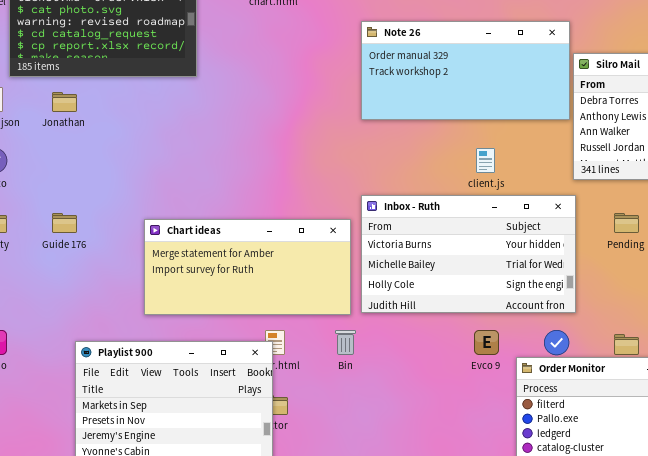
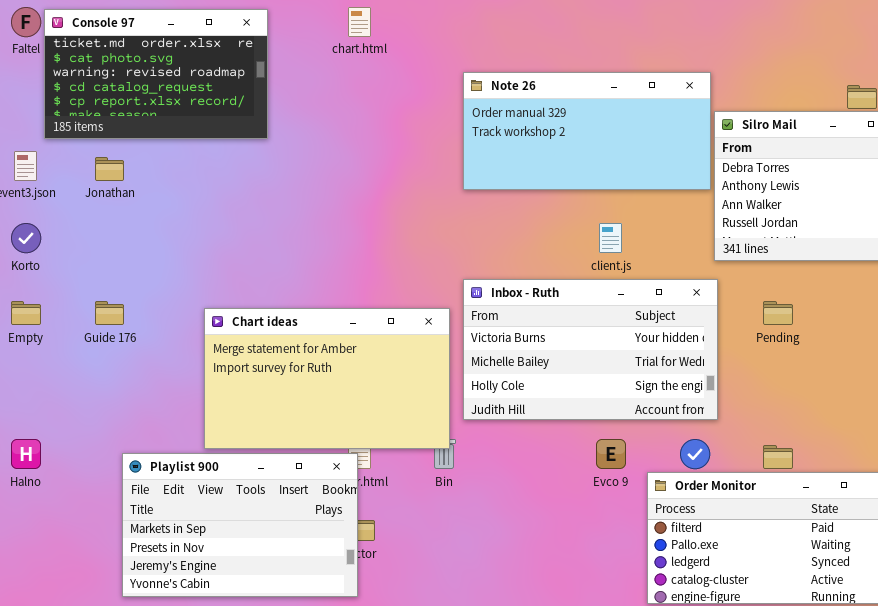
Chart ideas: [144,219,351,315] -> [204,308,450,449], resized

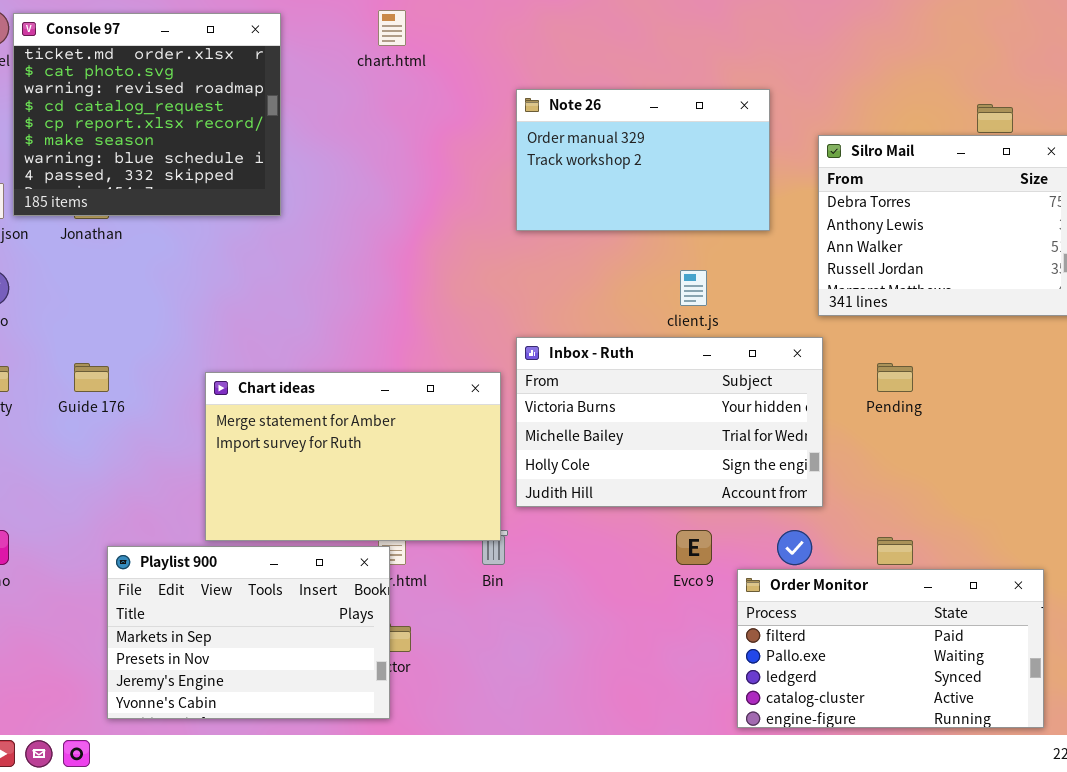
Console 97: [44,9,268,139] -> [13,13,281,216], resized
Note 26: [463,72,711,190] -> [516,89,770,231], resized

